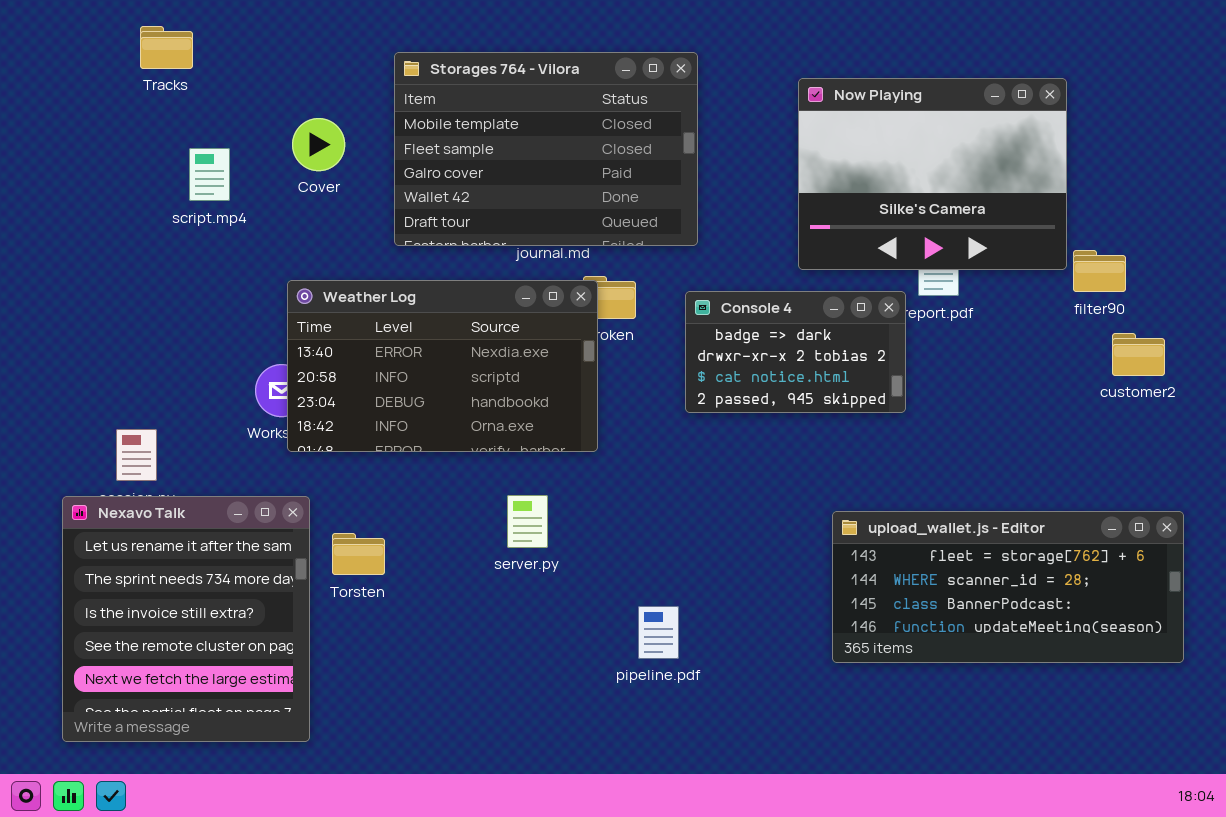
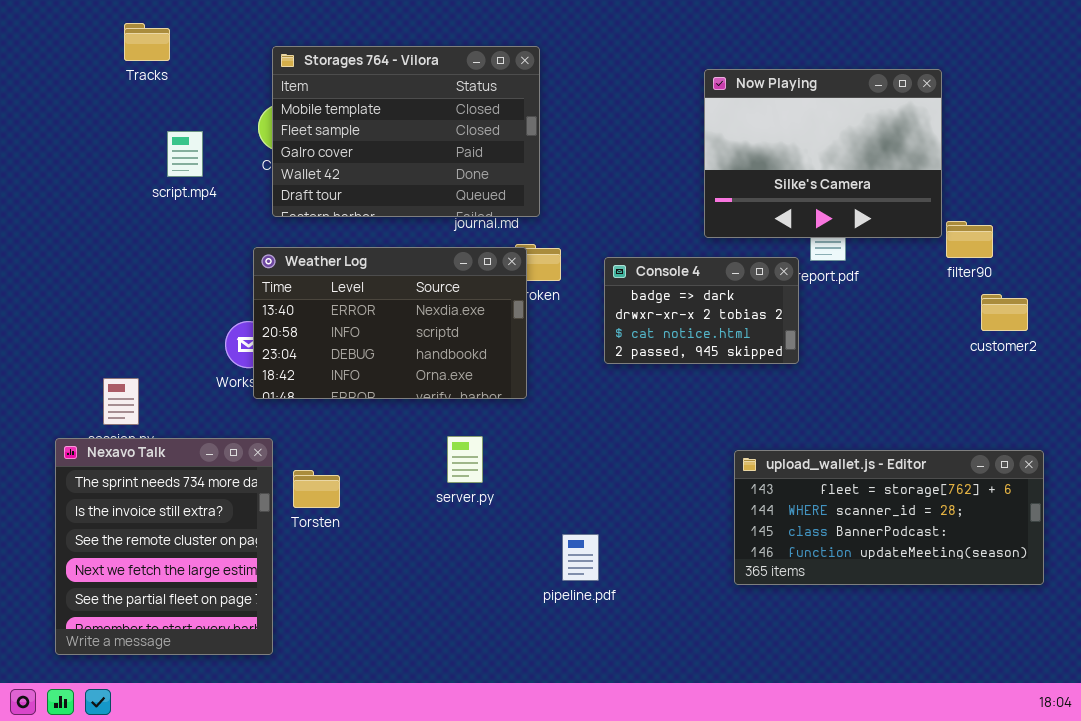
Storages 764 - Vilora: [394,52,698,246] -> [272,46,540,217], moved
Nexavo Talk: [62,496,310,742] -> [55,438,273,655], scrolled down 1 row

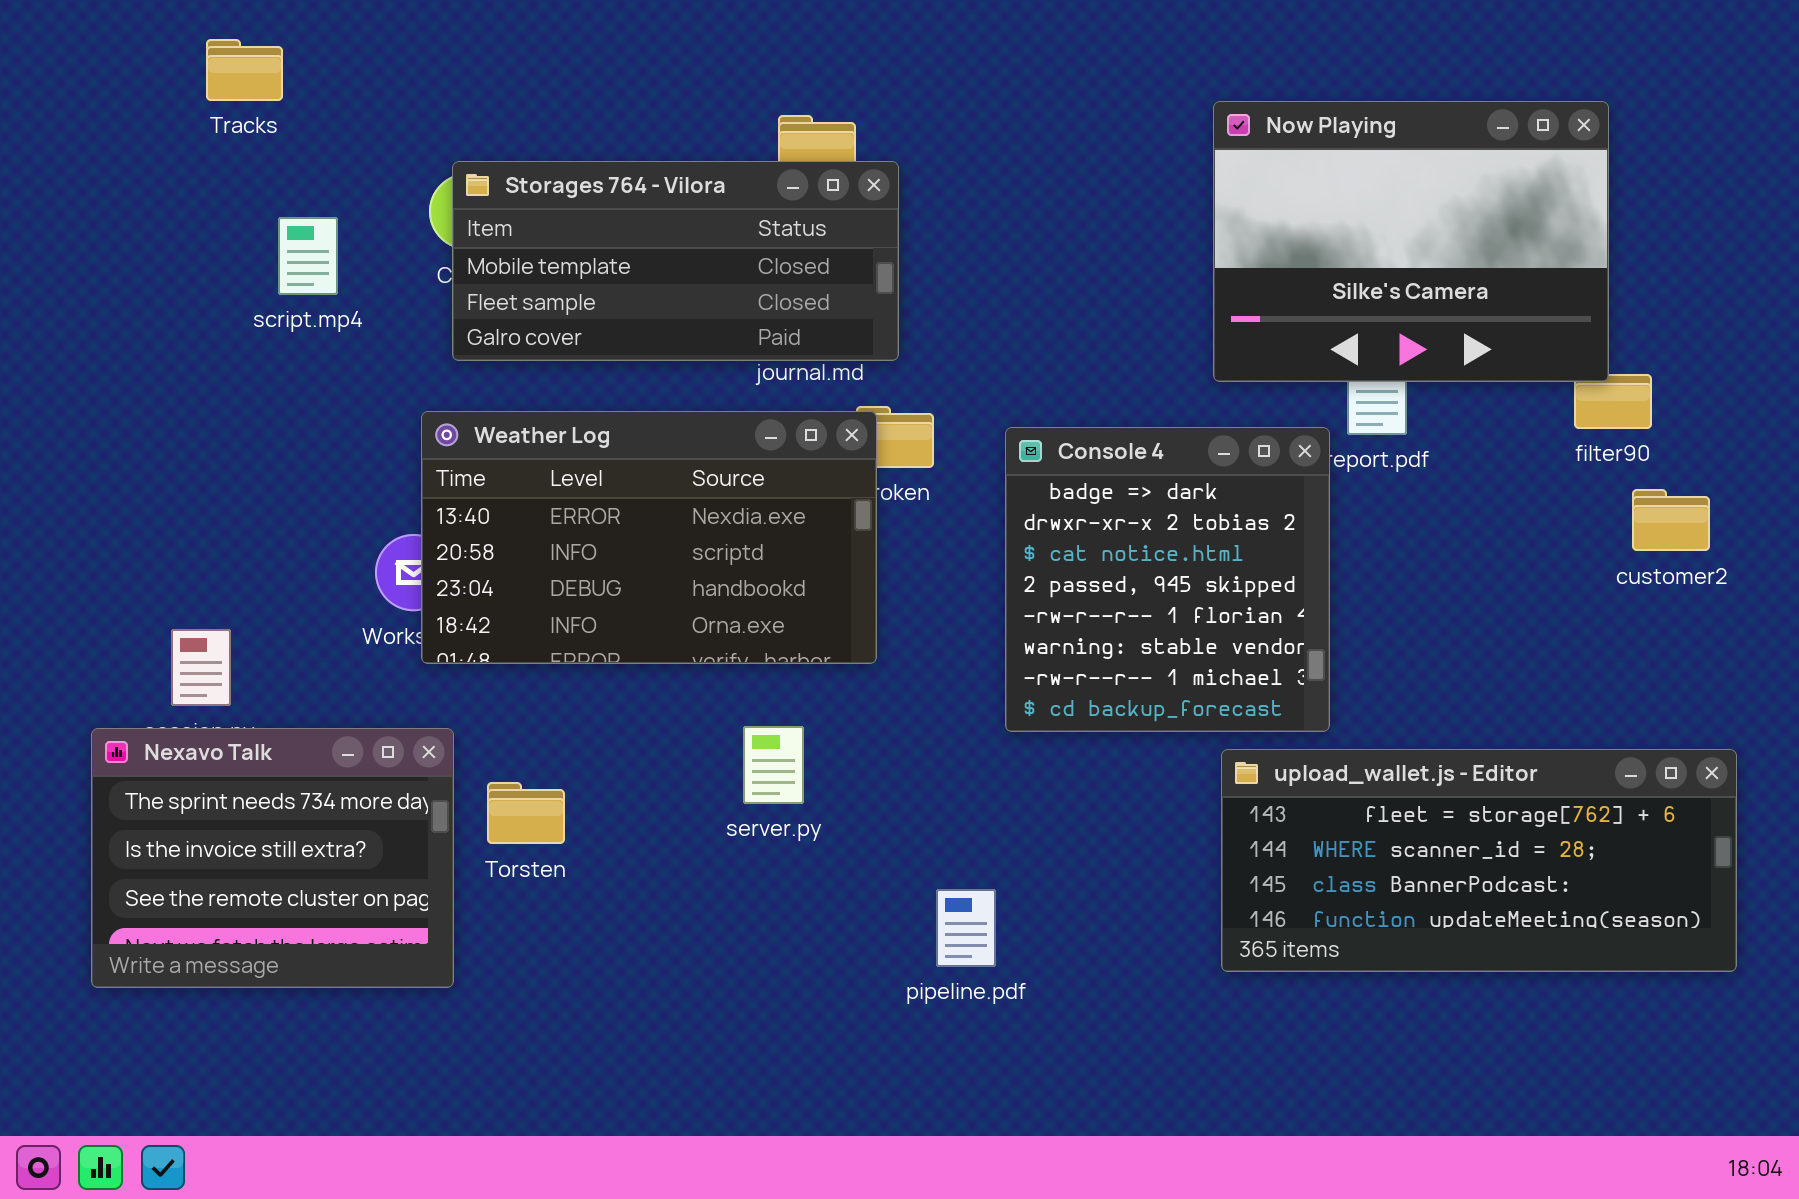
Storages 764 - Vilora: [272,46,540,217] -> [452,161,899,361], resized
Now Playing: [704,69,942,238] -> [1213,101,1609,382], moved
Console 4: [604,257,799,364] -> [1005,427,1330,732], resized
Nexavo Talk: [55,438,273,655] -> [91,728,454,988], resized

